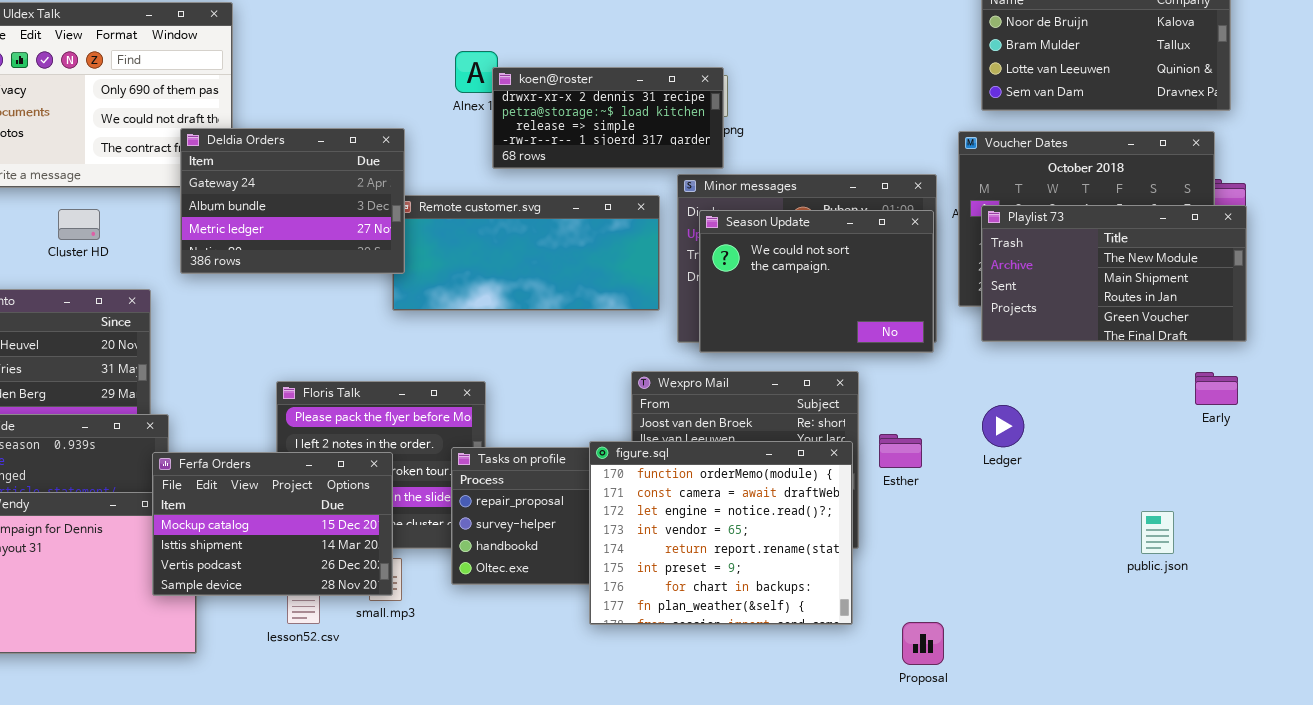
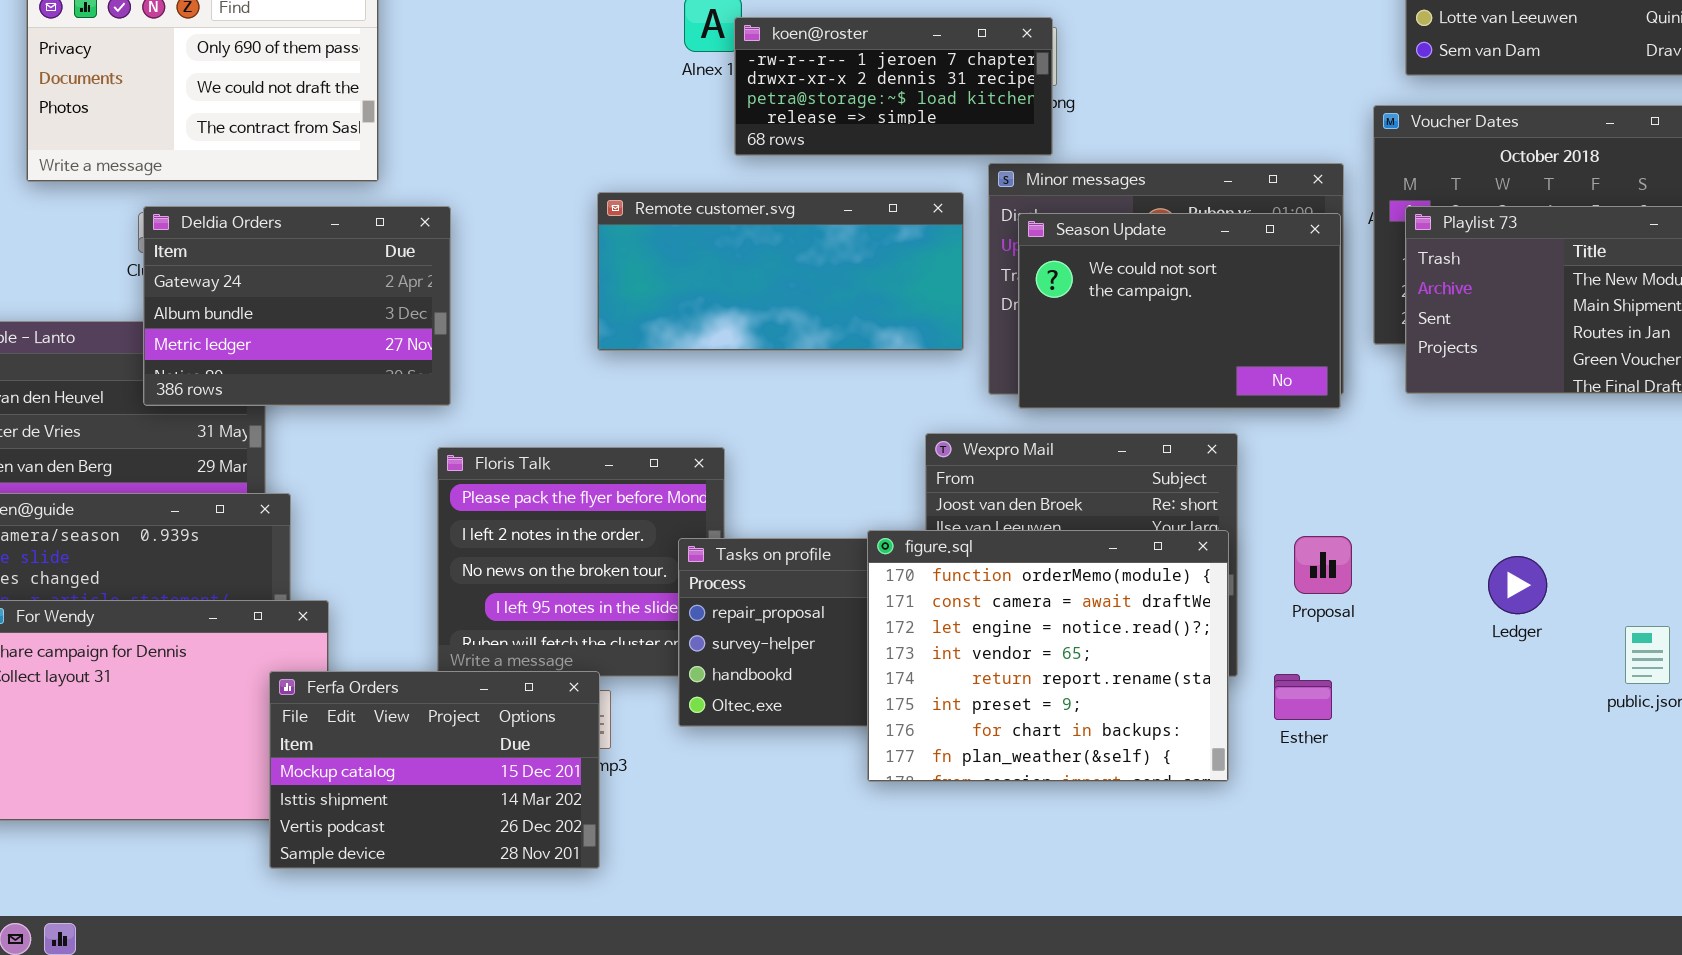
koen@roster: [492,67,724,169] -> [734,17,1053,156], scrolled up 1 row
Deldia Orders: [180,128,405,274] -> [143,206,451,406], moved
Ledger: [982,405,1024,447] -> [1488,556,1547,614], moved
Esther: [879,434,922,468] -> [1274,674,1332,720], moved
Ferfa Orders: [152,452,393,596] -> [269,671,600,869], moved
Proposal: [902,622,944,665] -> [1294,536,1352,594], moved

